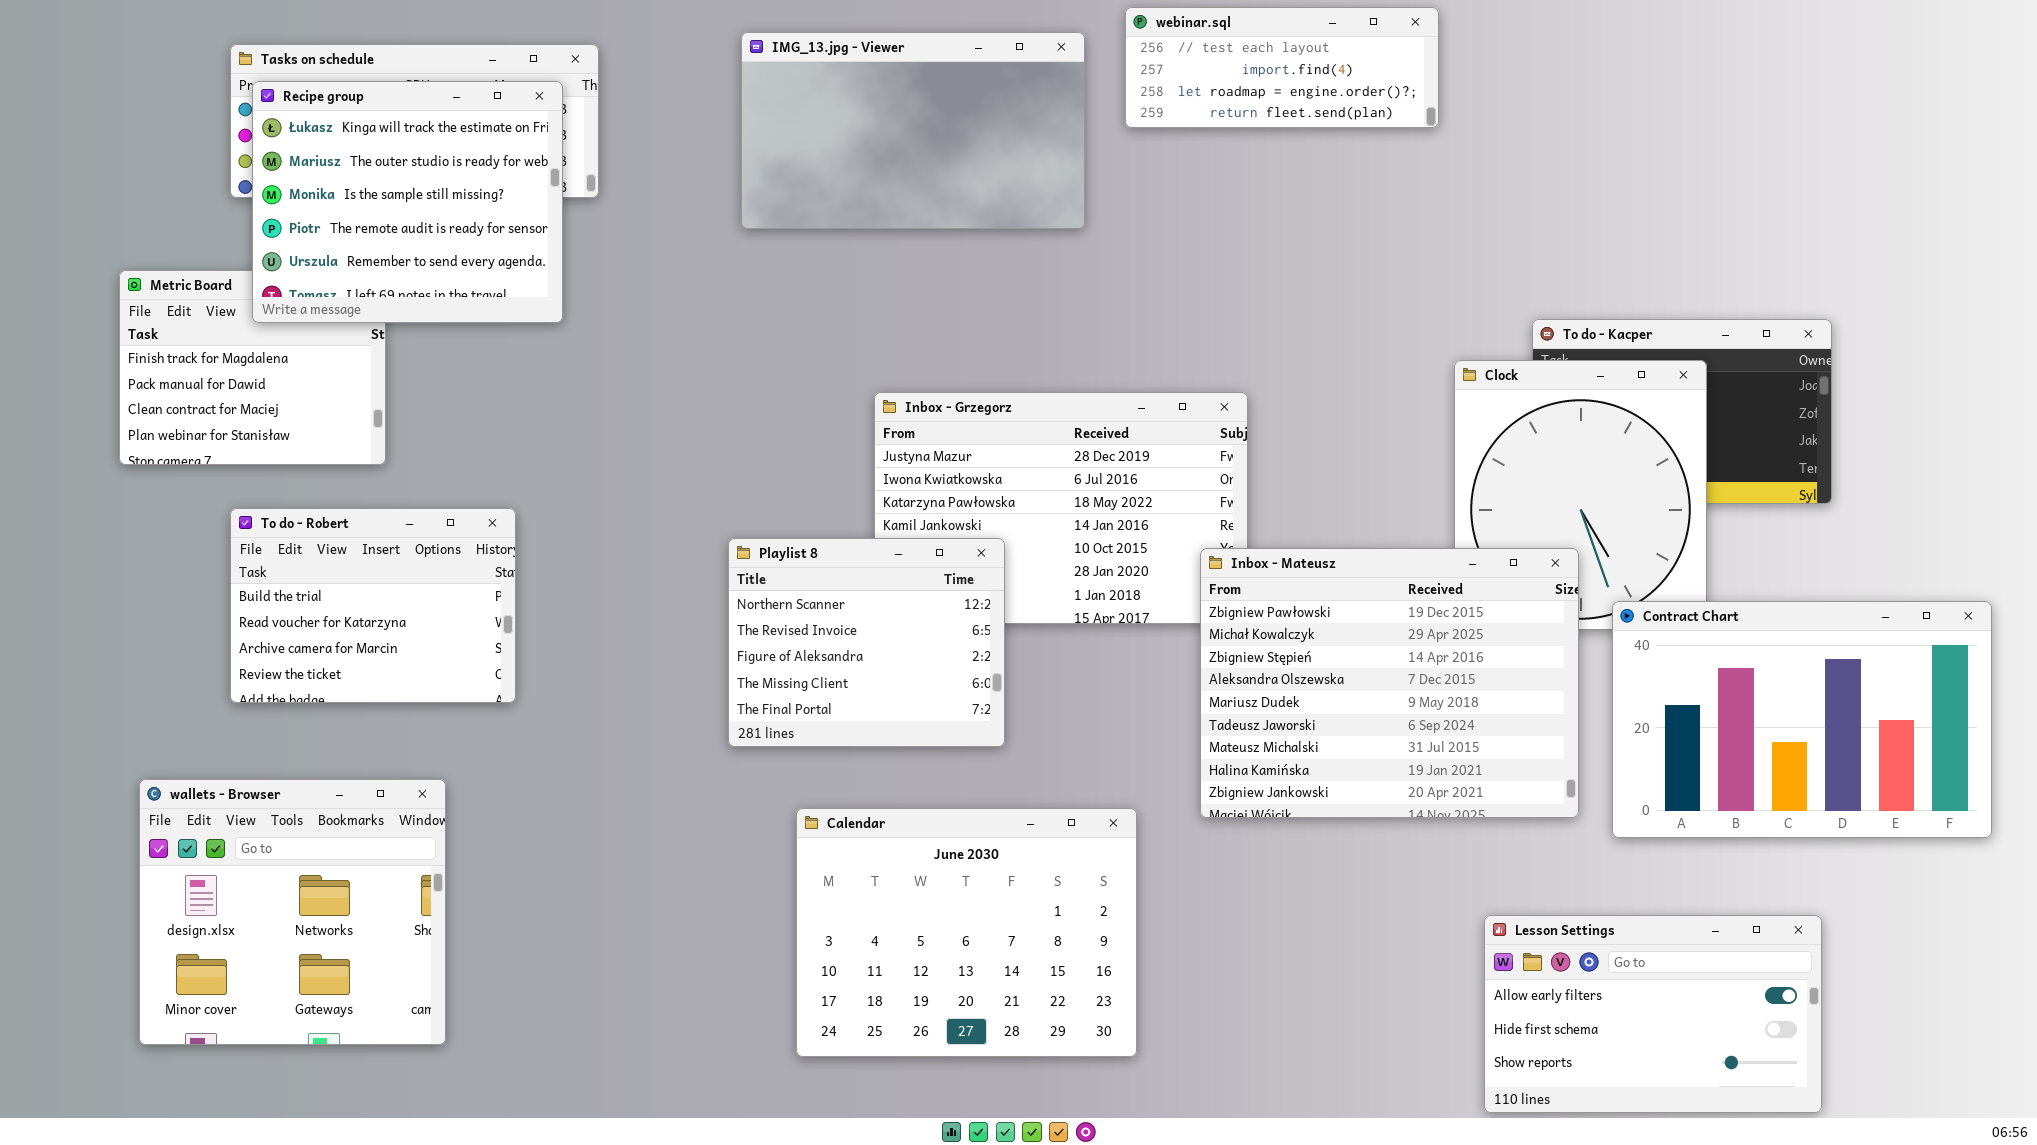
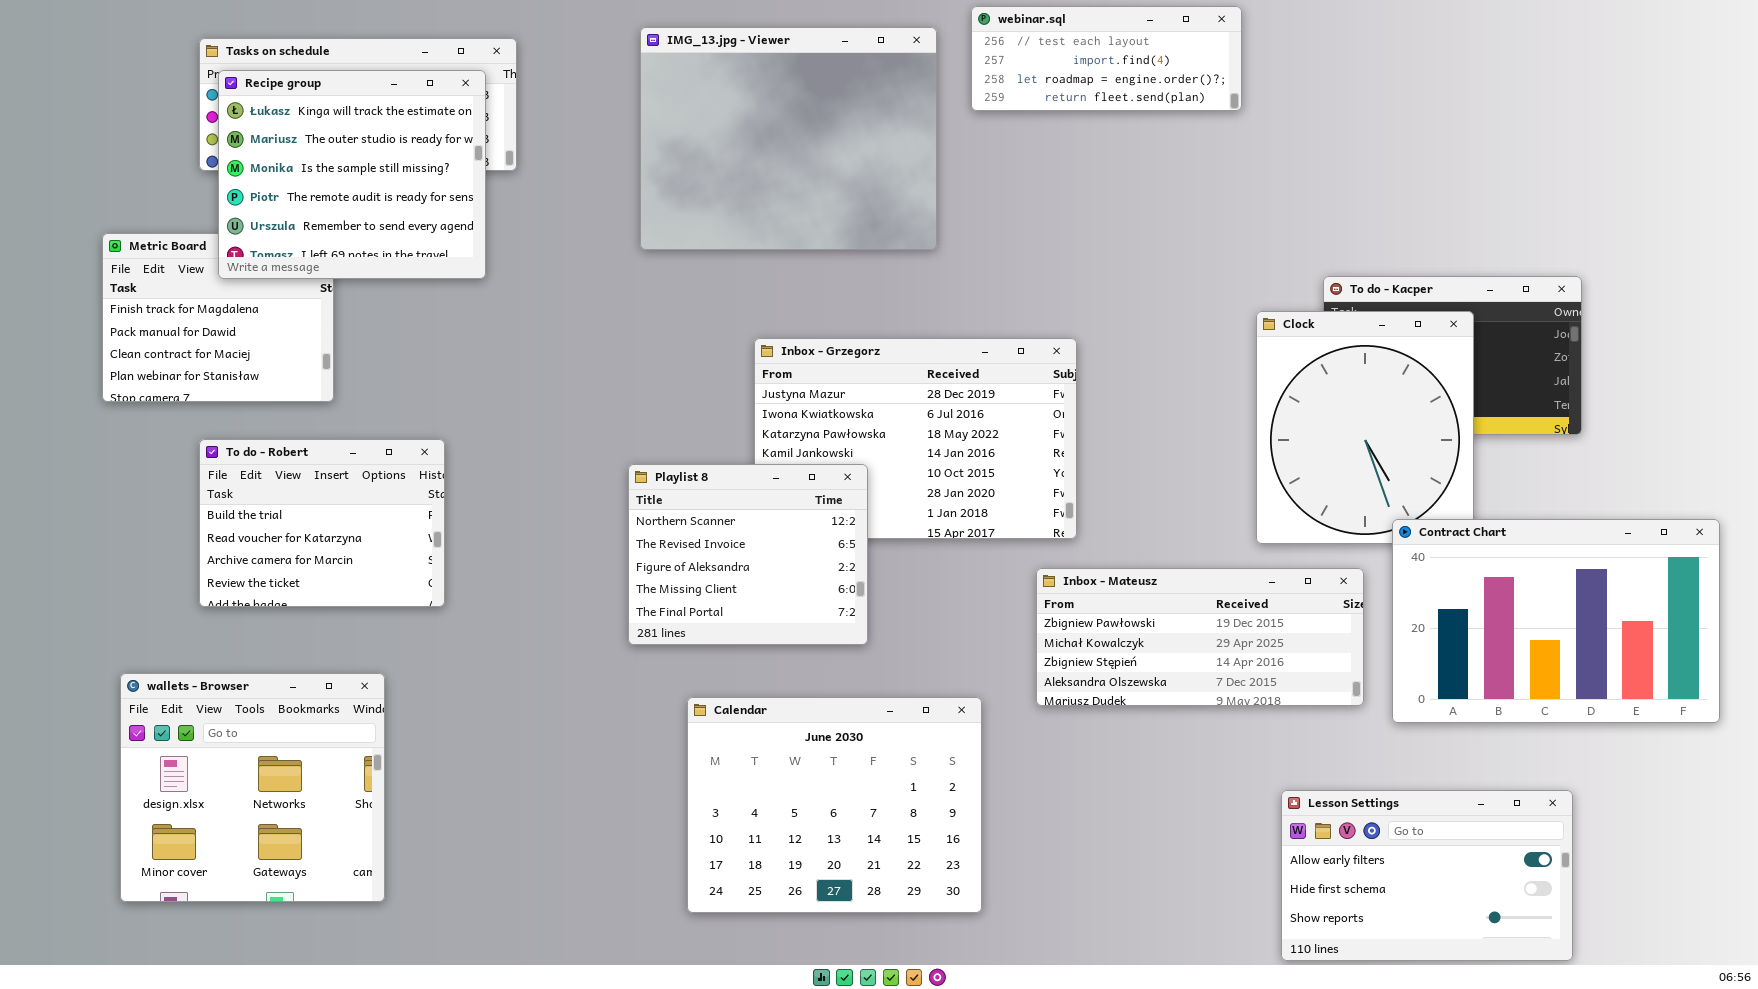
IMG_13.jpg - Viewer: [741,32,1085,229] -> [640,27,937,250], resized
Inbox - Mateusz: [1200,548,1579,818] -> [1036,568,1364,706], resized

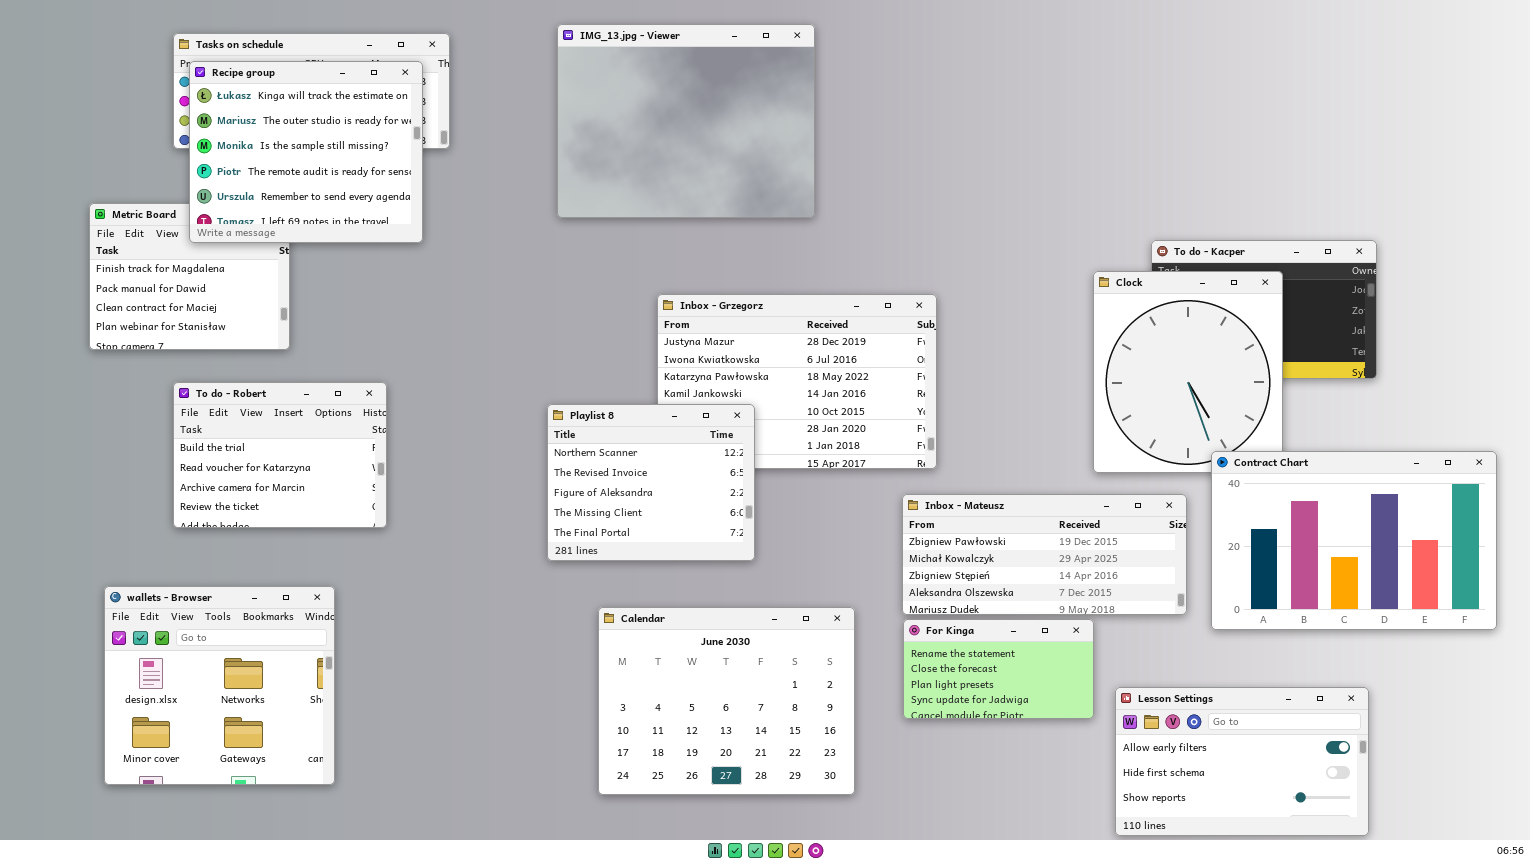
webinar.sql: [971,6,1242,111] -> none, closed
For Kinga: none -> [903,619,1094,719], opened

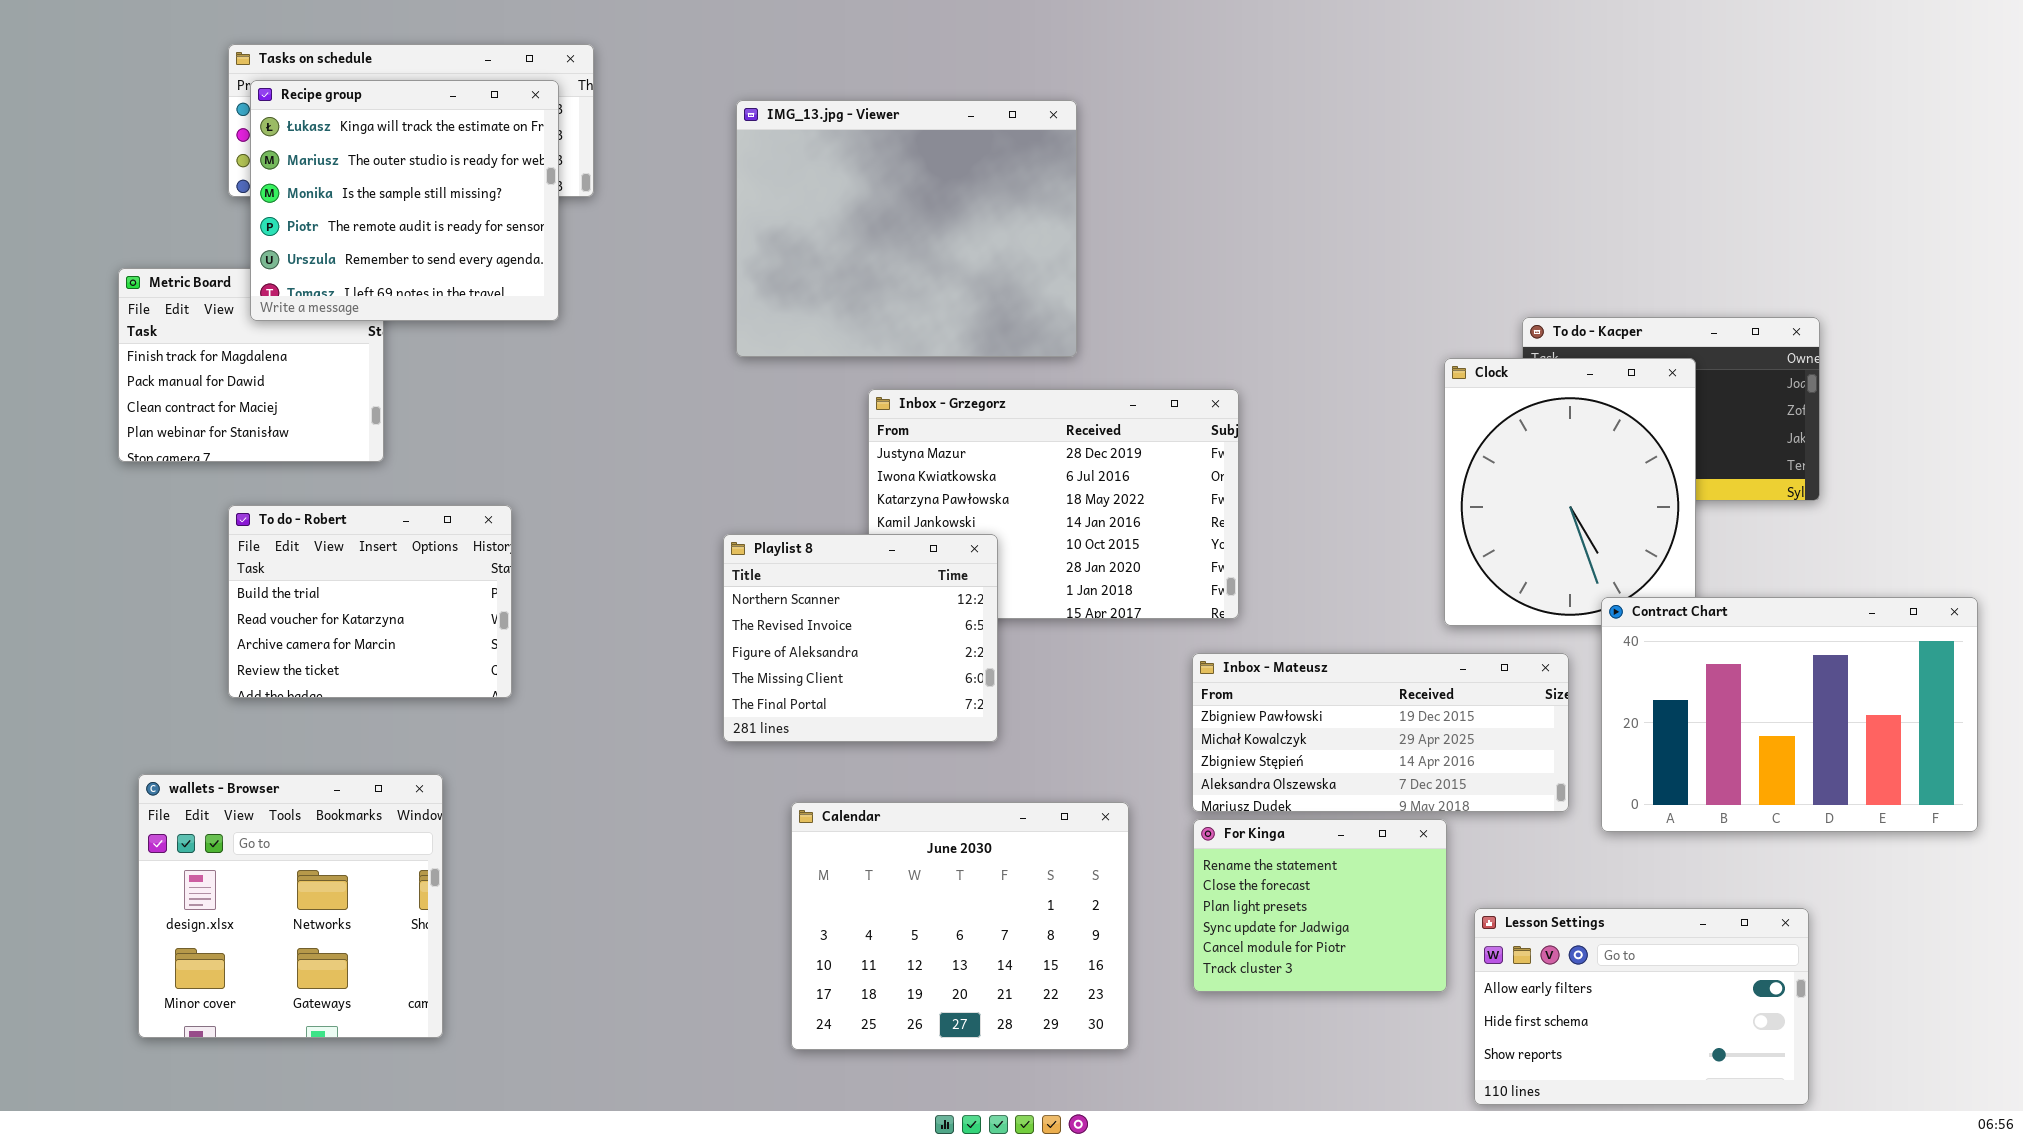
IMG_13.jpg - Viewer: [557,24,815,218] -> [736,100,1077,357], moved
For Kinga: [903,619,1094,719] -> [1193,819,1447,992], resized

